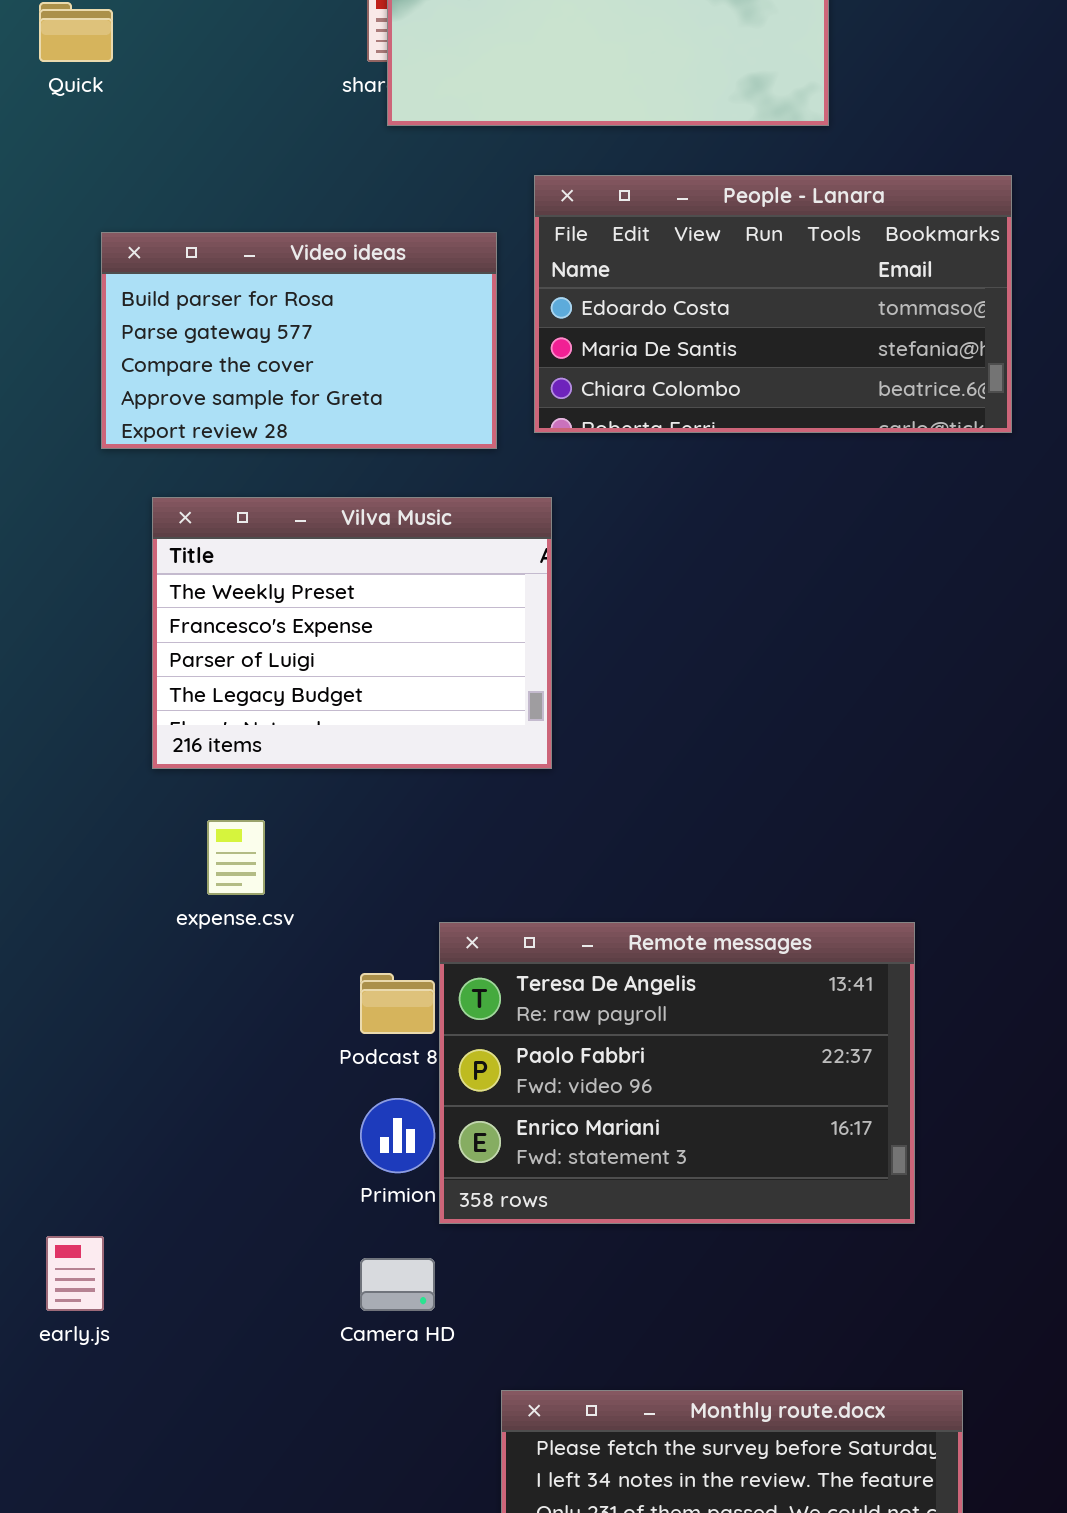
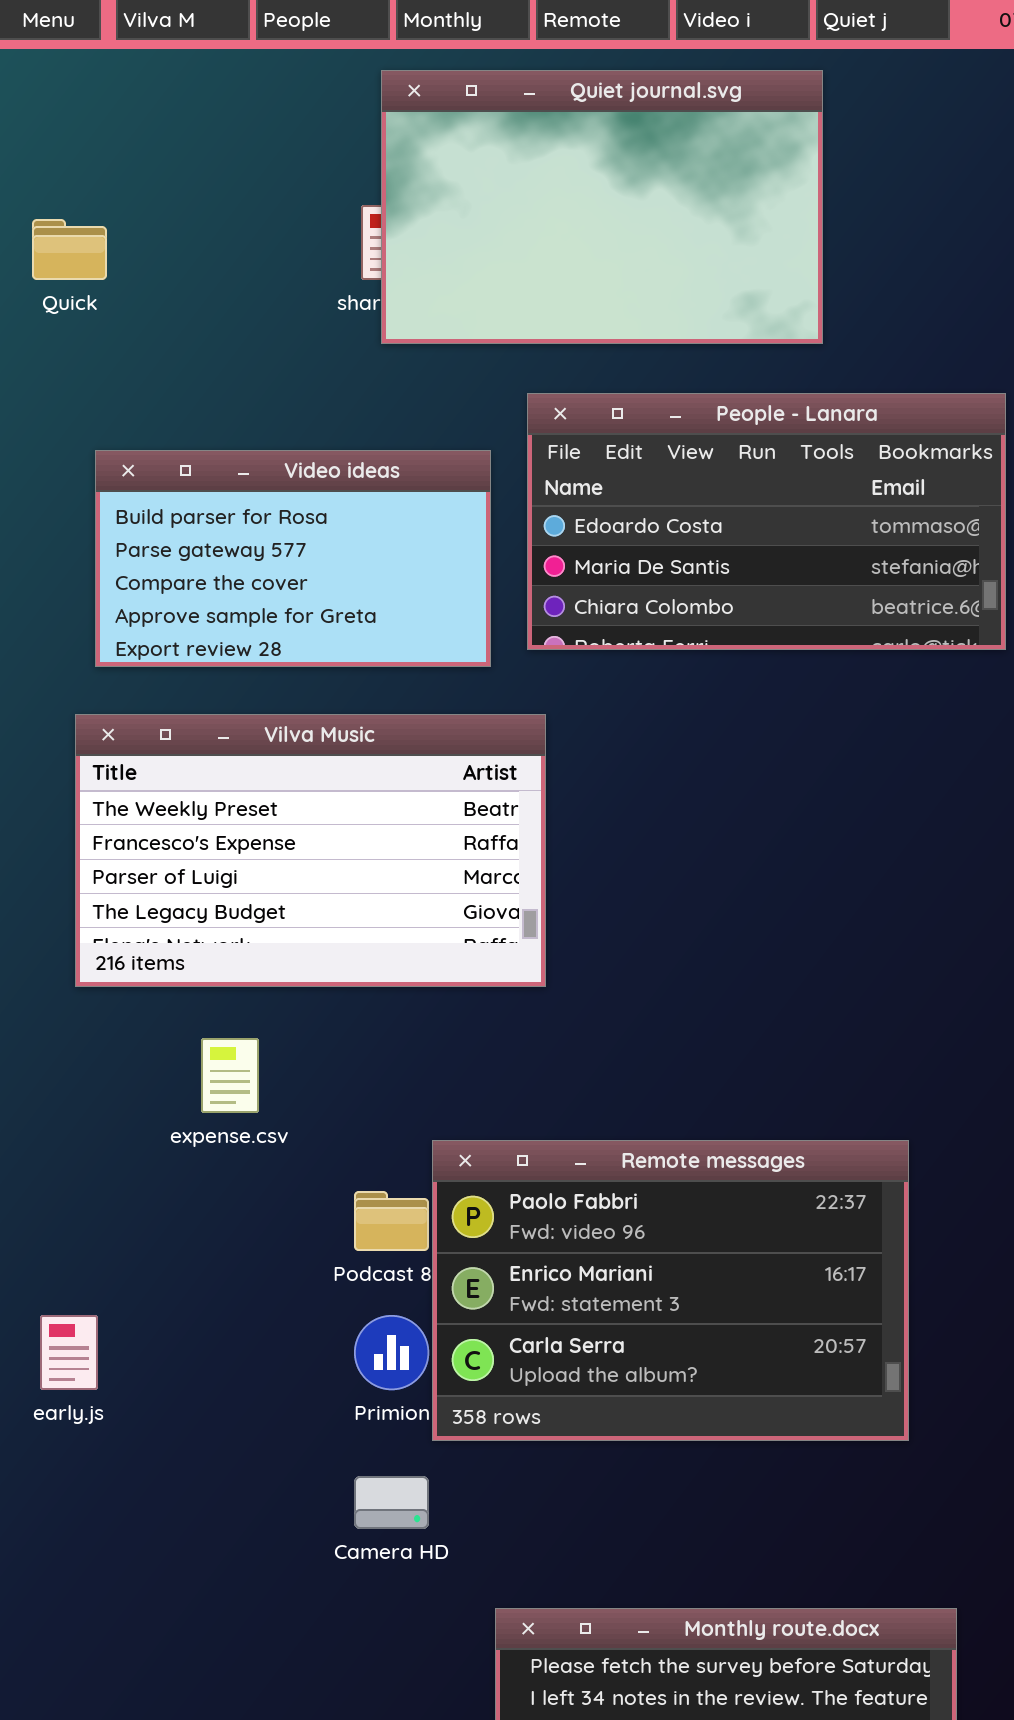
Vilva Music: [152,497,552,769] -> [75,714,546,987], resized
Remote messages: [439,922,915,1224] -> [432,1140,909,1441], scrolled down 1 row
early.js: [46,1236,104,1311] -> [40,1315,98,1390], moved

